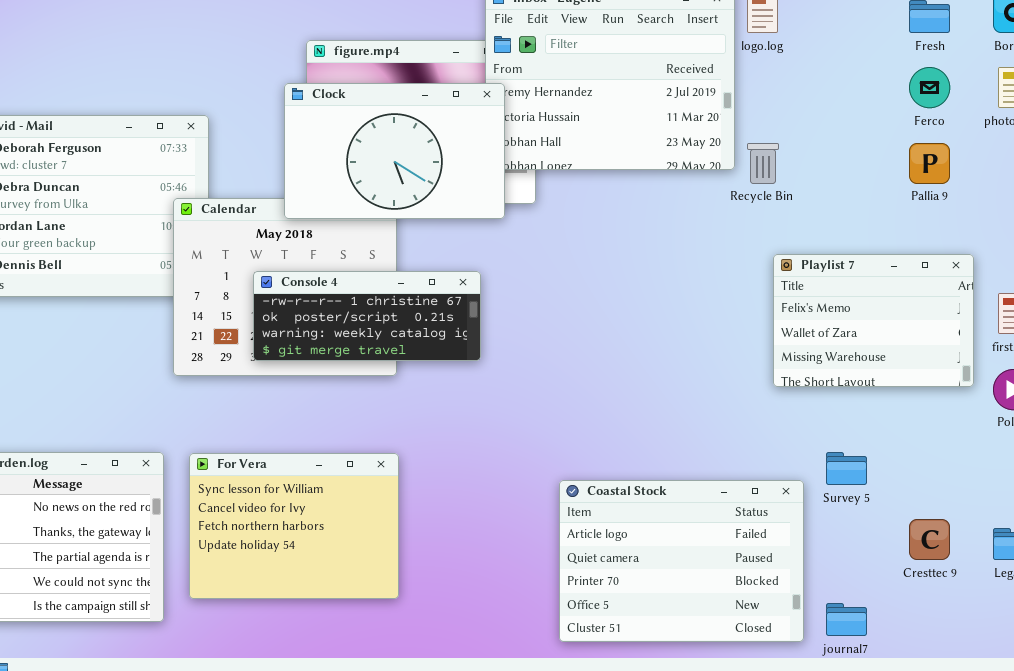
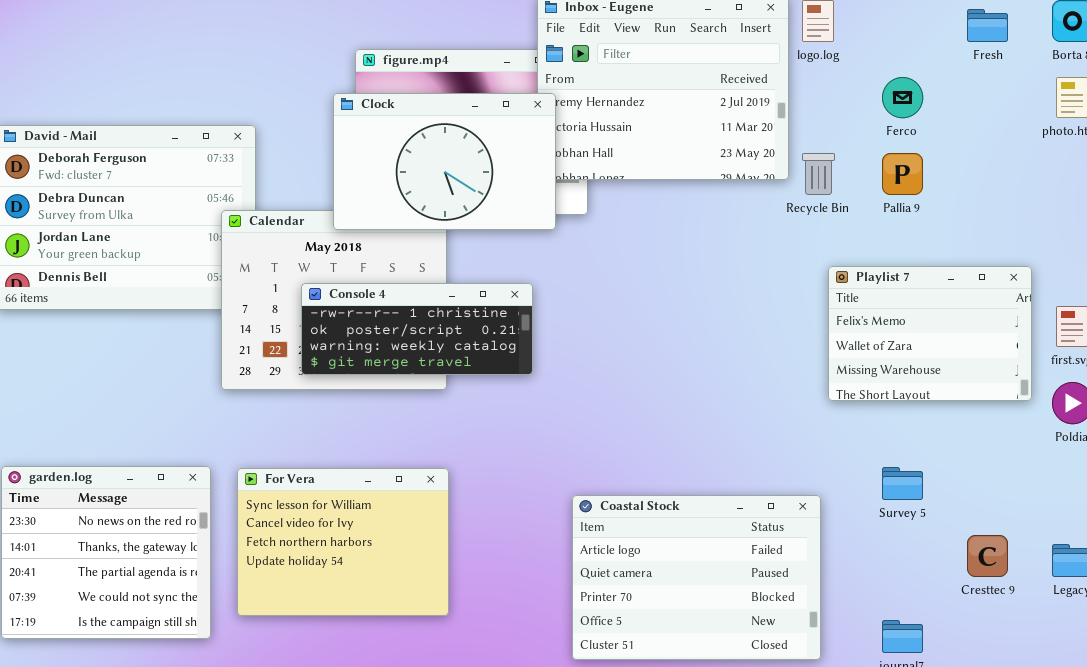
Ferco: [909,67,950,108] -> [882,77,923,118], moved
Pallia 9: [909,143,950,184] -> [882,153,923,195], moved
Coastal Stock: [559,480,804,642] -> [572,495,821,660], moved

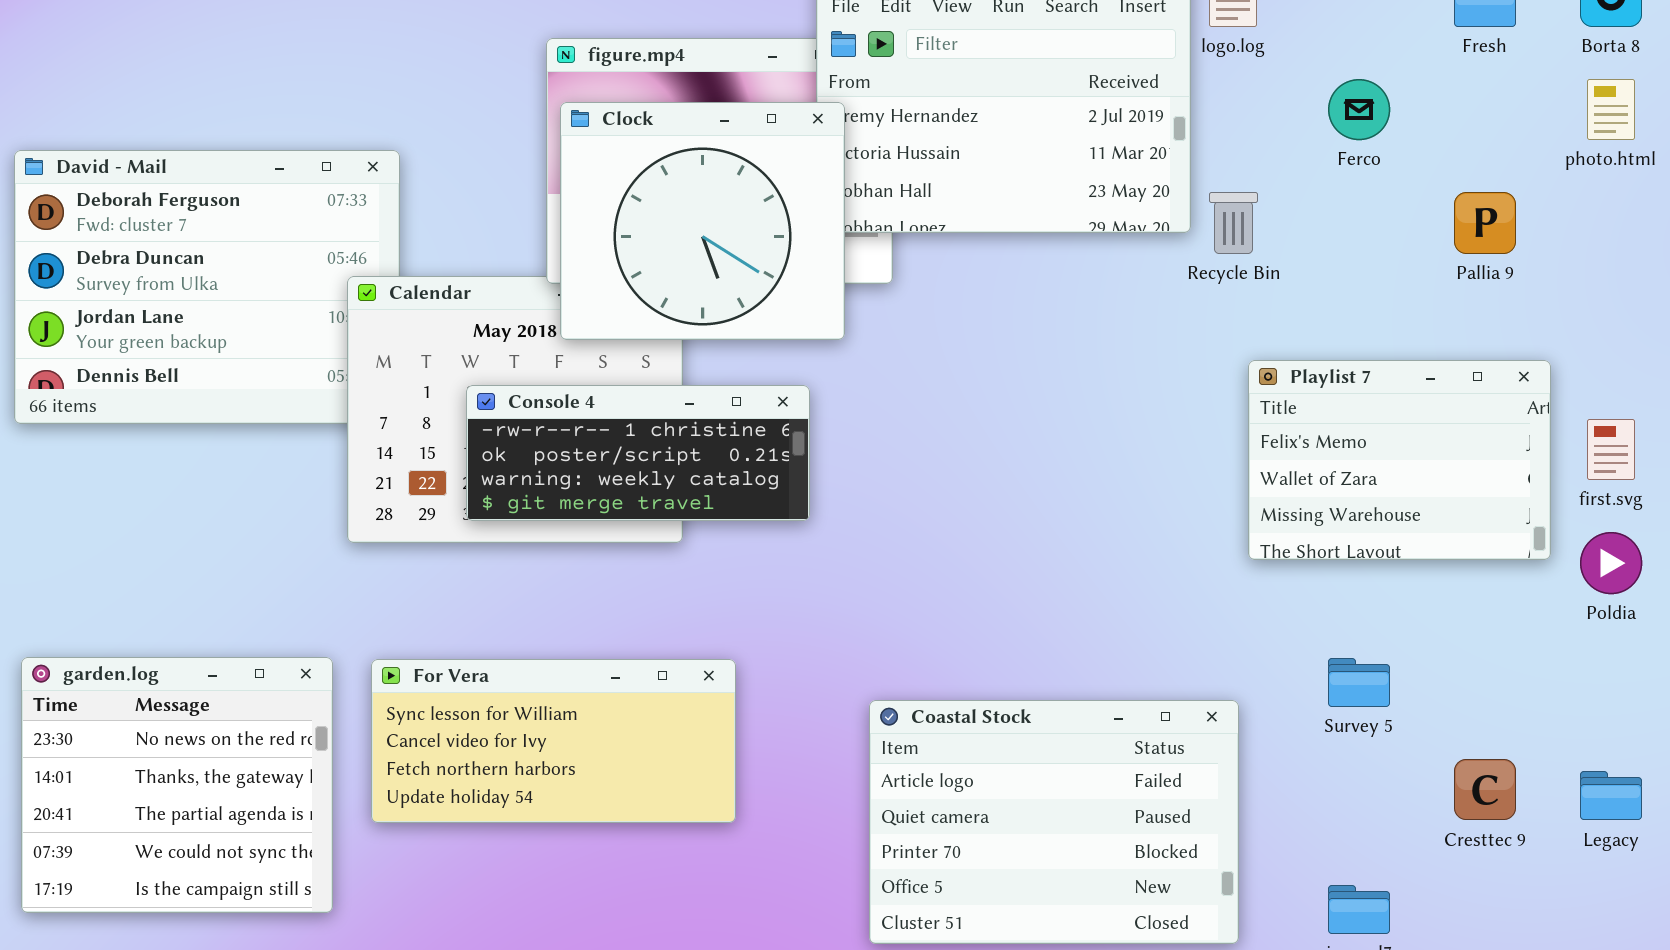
Clock: [333,93,556,230] -> [560,102,845,340], resized
Pallia 9: [882,153,923,195] -> [1454,192,1516,254], moved
For Vera: [237,468,449,616] -> [371,659,736,823], resized

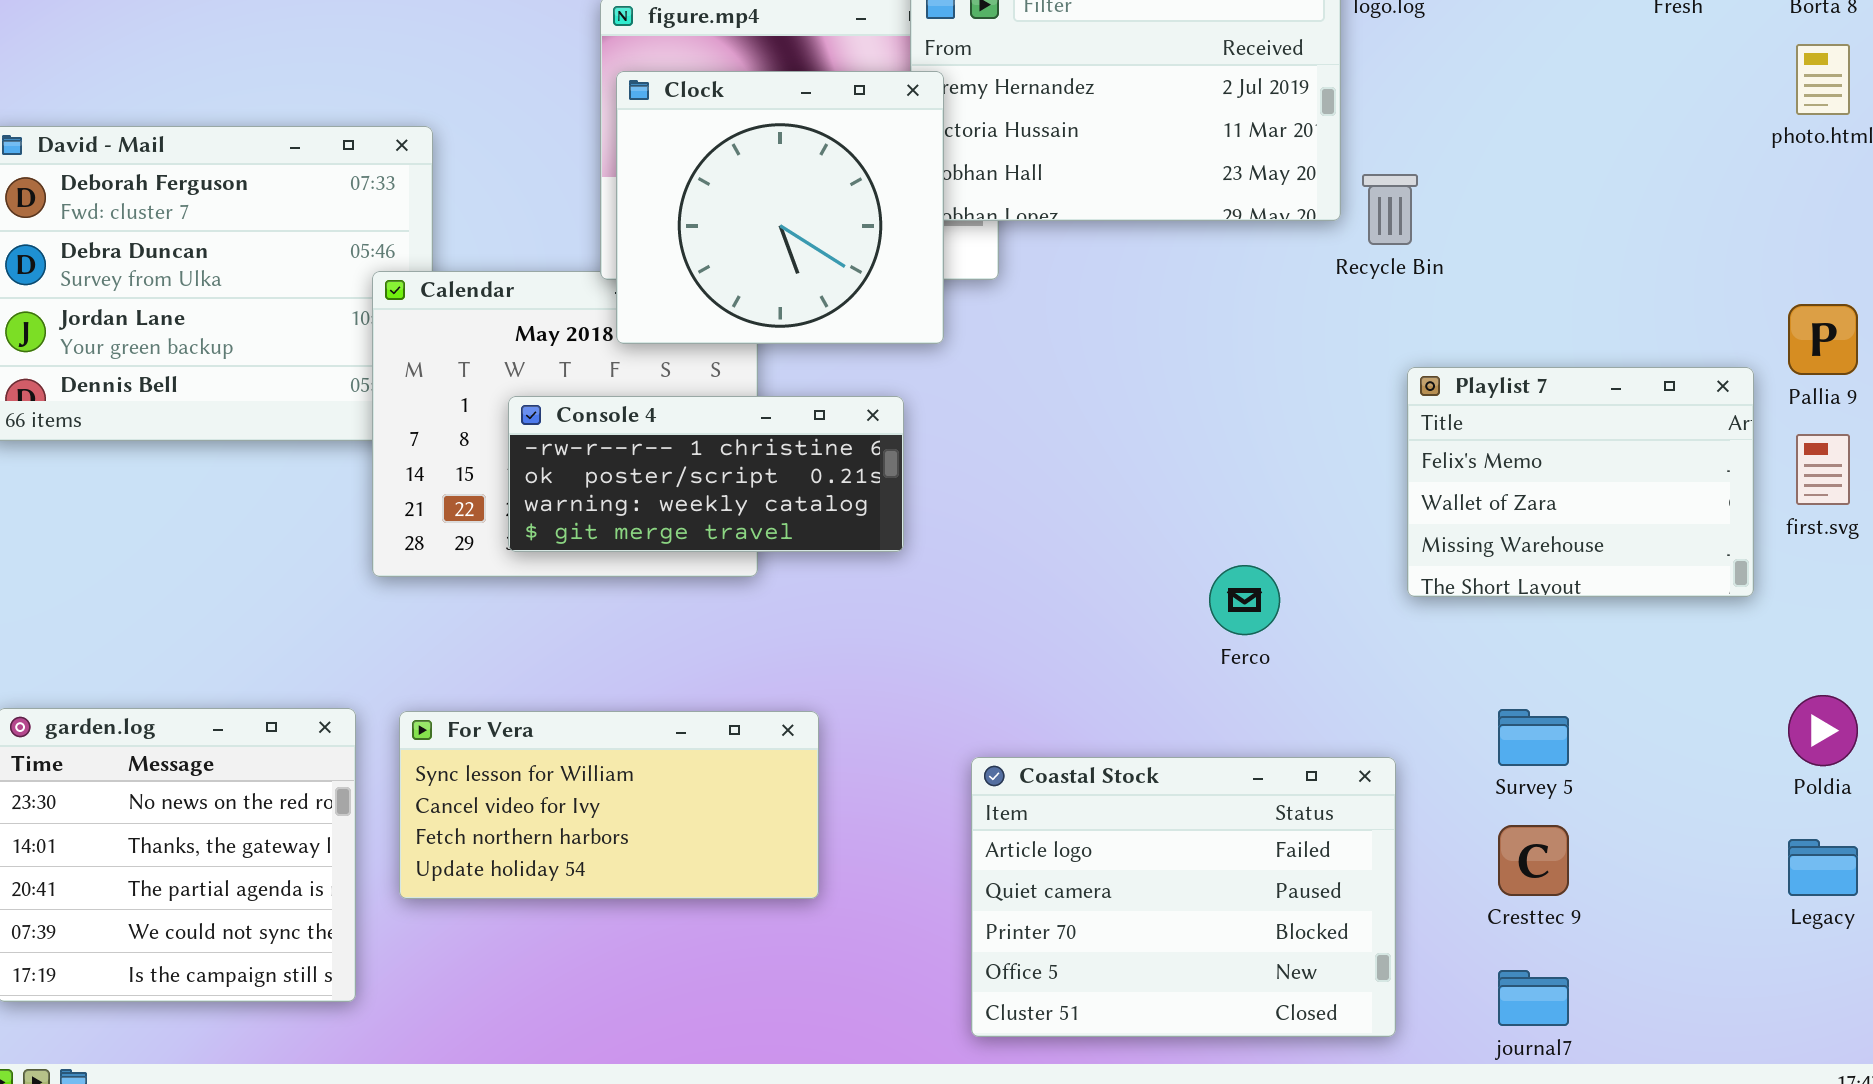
Ferco: [1328,79,1390,140] -> [1209,565,1280,635], moved
Pallia 9: [1454,192,1516,254] -> [1788,304,1858,375], moved
Poldia: [1580,532,1642,594] -> [1788,695,1858,766], moved
Cresttec 9: [1454,759,1516,820] -> [1498,825,1569,896], moved

